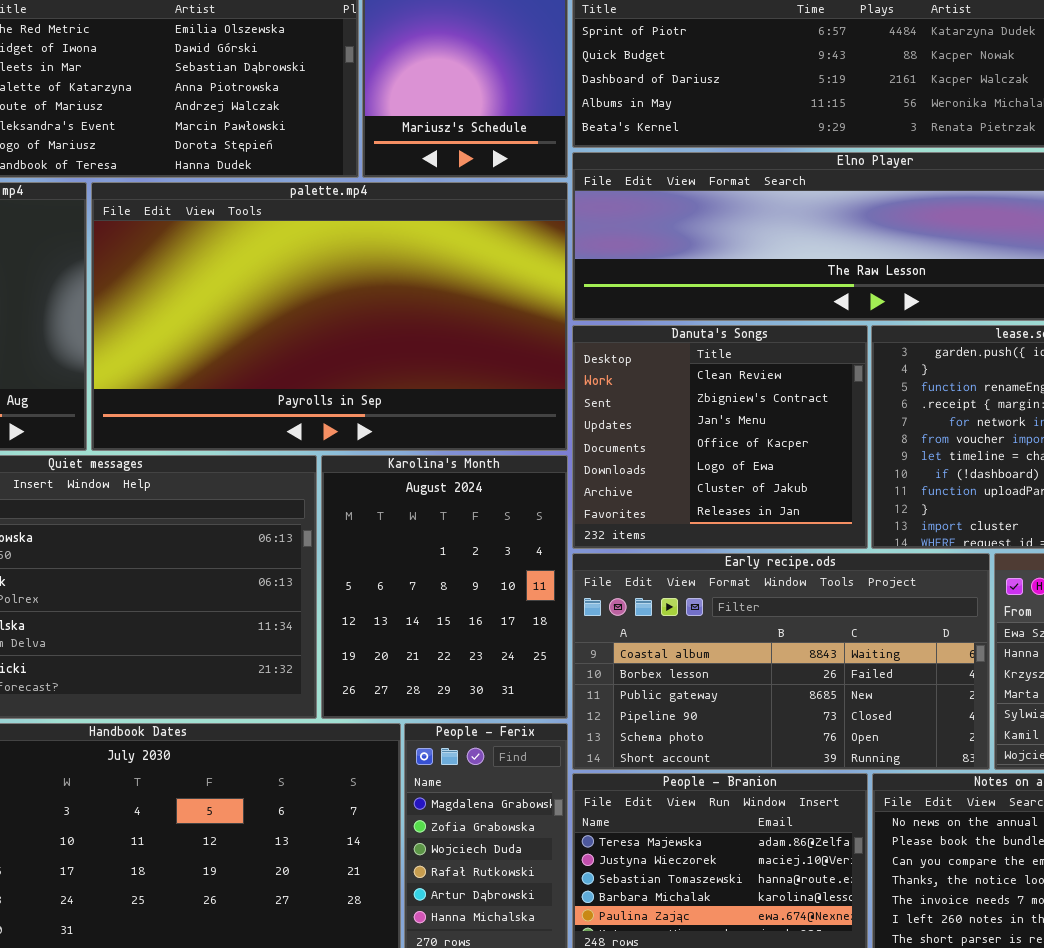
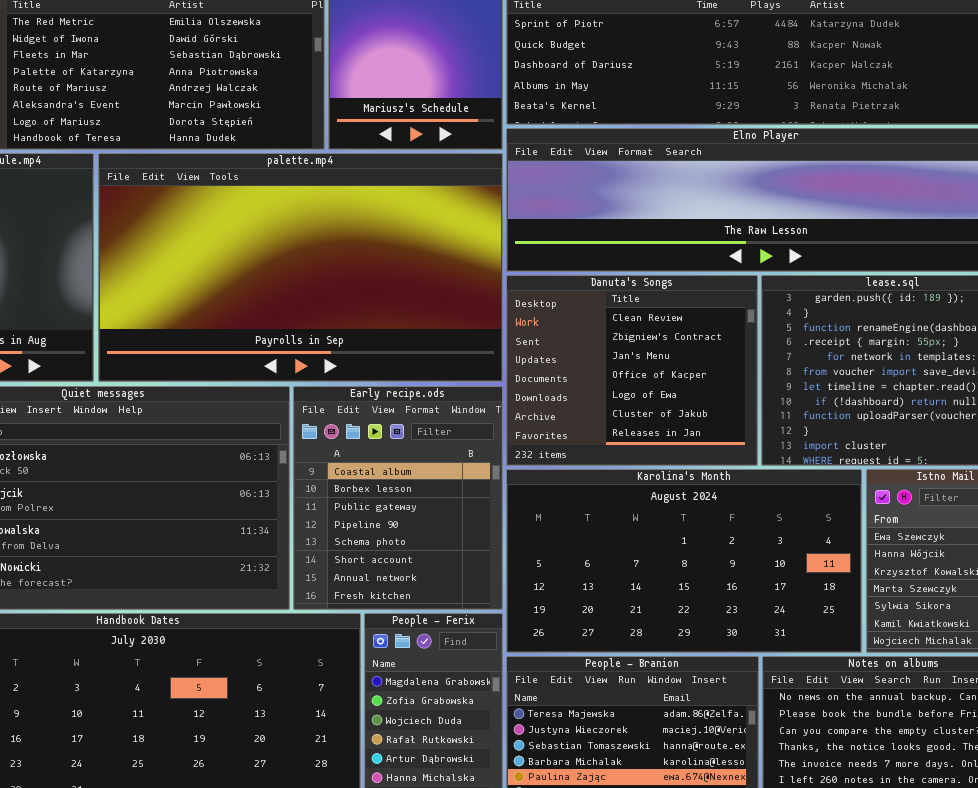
Karolina's Month: [321,455,568,719] -> [506,469,862,653], moved, resized
Early recipe.ods: [572,553,990,770] -> [293,386,503,610], moved, resized

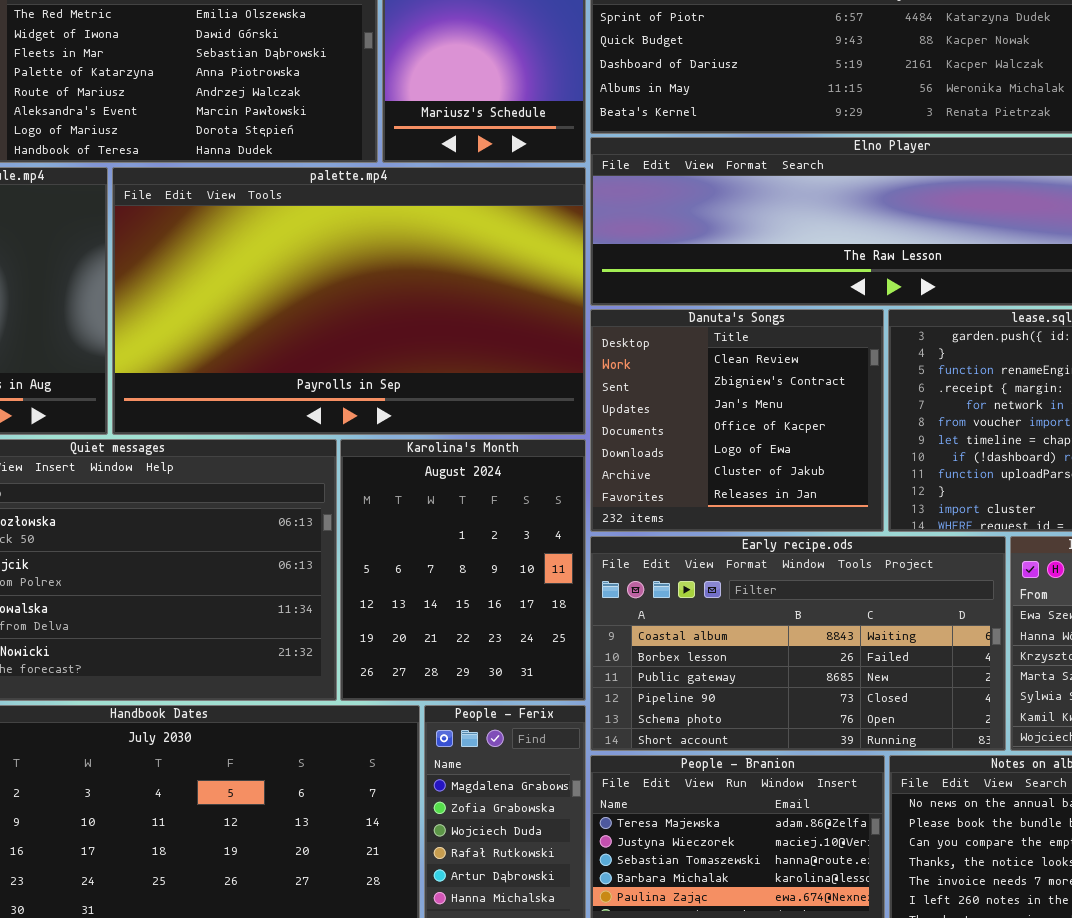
Early recipe.ods: [293,386,503,610] -> [590,536,1006,751], moved, resized
Karolina's Month: [506,469,862,653] -> [340,439,586,701], moved, resized

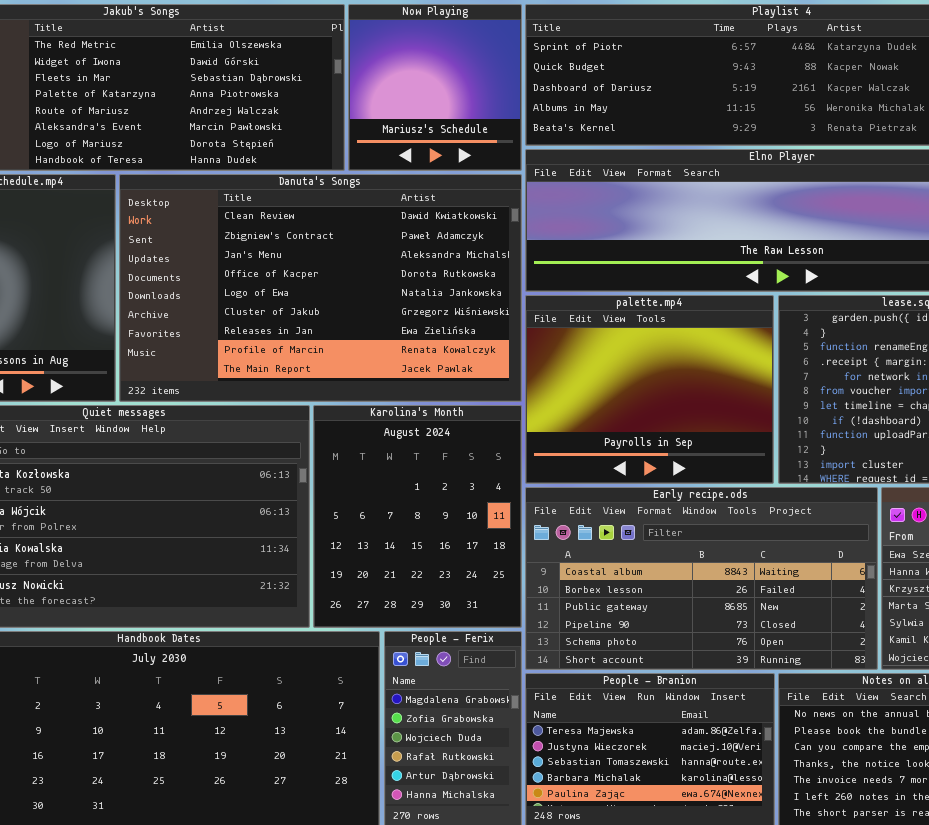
palette.mp4: [112,167,586,435] -> [525,295,774,484], moved, resized
Danuta's Songs: [590,309,884,532] -> [119,174,522,402], moved, resized

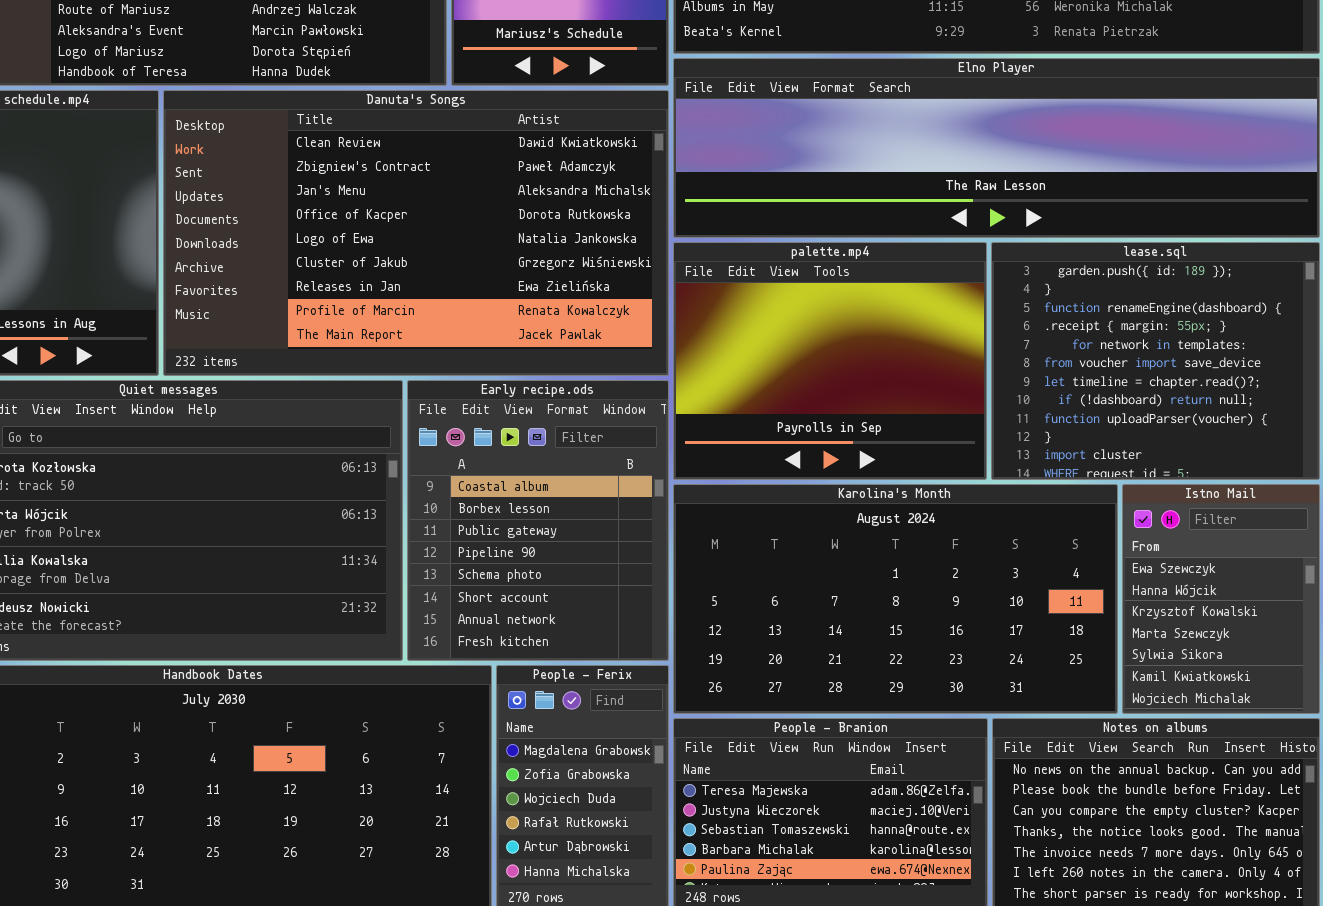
Karolina's Month: [313,405,522,628] -> [673,484,1118,714], moved, resized
Early recipe.ods: [525,487,878,670] -> [407,380,669,661], moved, resized

